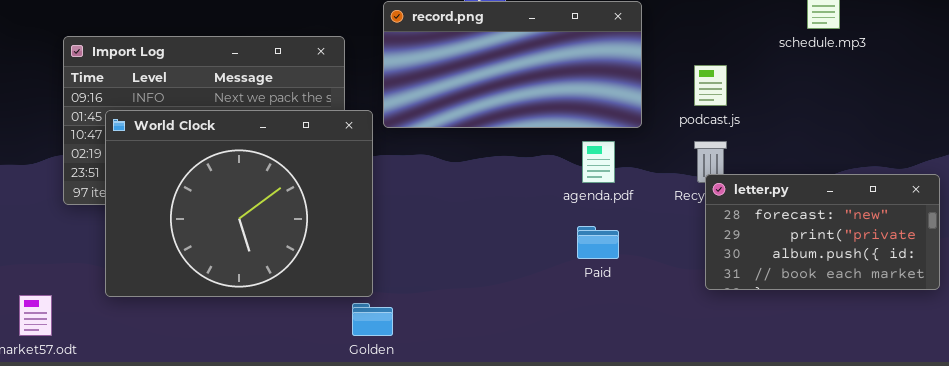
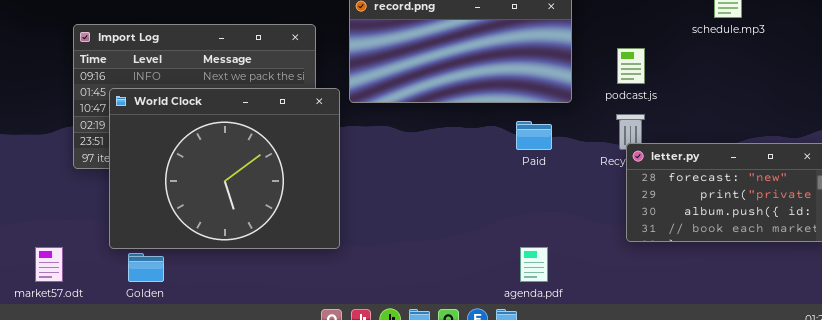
agenda.pdf: [582,141,615,183] -> [520,247,548,282], moved
Paid: [577,226,619,259] -> [516,121,552,150], moved
Golden: [352,303,393,336] -> [128,253,164,282], moved

